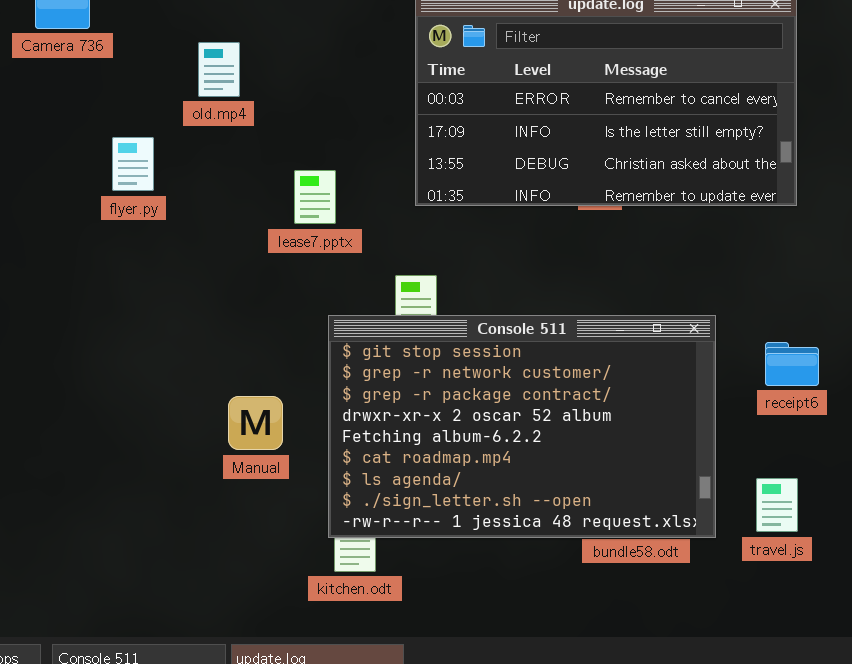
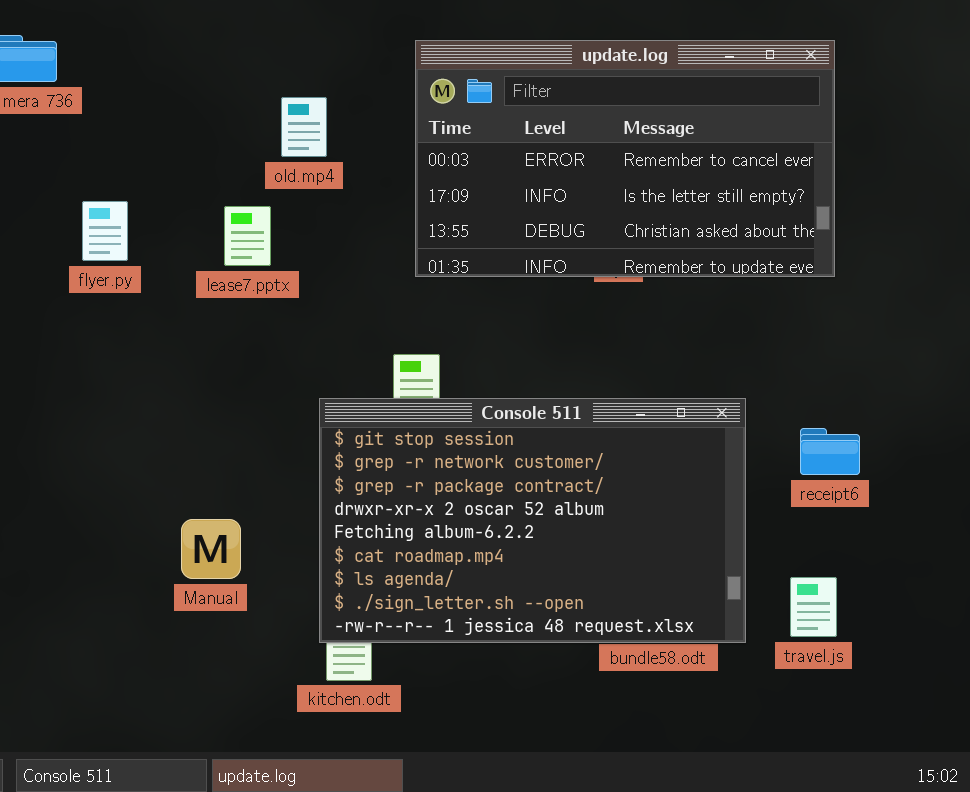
old.mp4: [198,42,240,97] -> [281,97,327,157], moved
lease7.pptx: [294,170,336,224] -> [224,206,271,266], moved
Manual: [228,396,283,450] -> [181,519,241,579], moved

